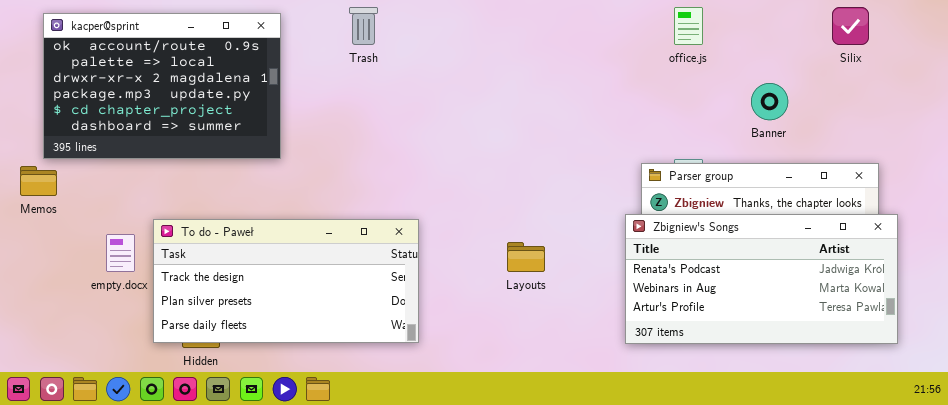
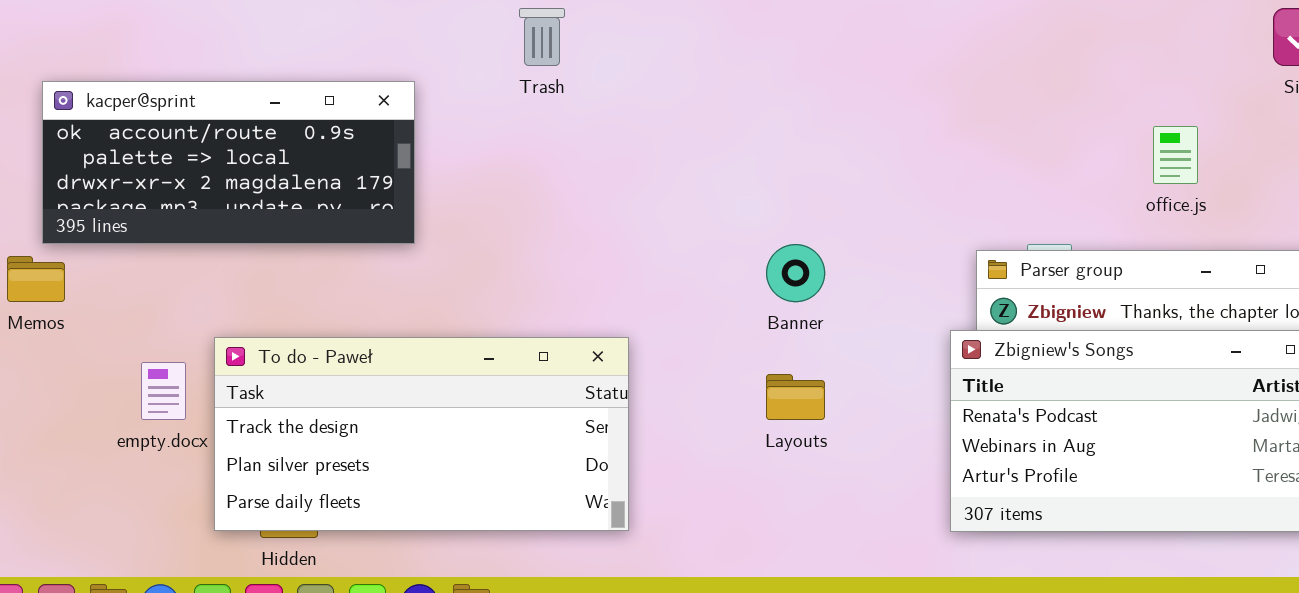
office.js: [674,7,703,45] -> [1153,126,1198,184], moved
kacper@sprint: [43,13,281,159] -> [42,81,415,244], resized
Banner: [751,83,788,120] -> [766,244,825,302], moved

